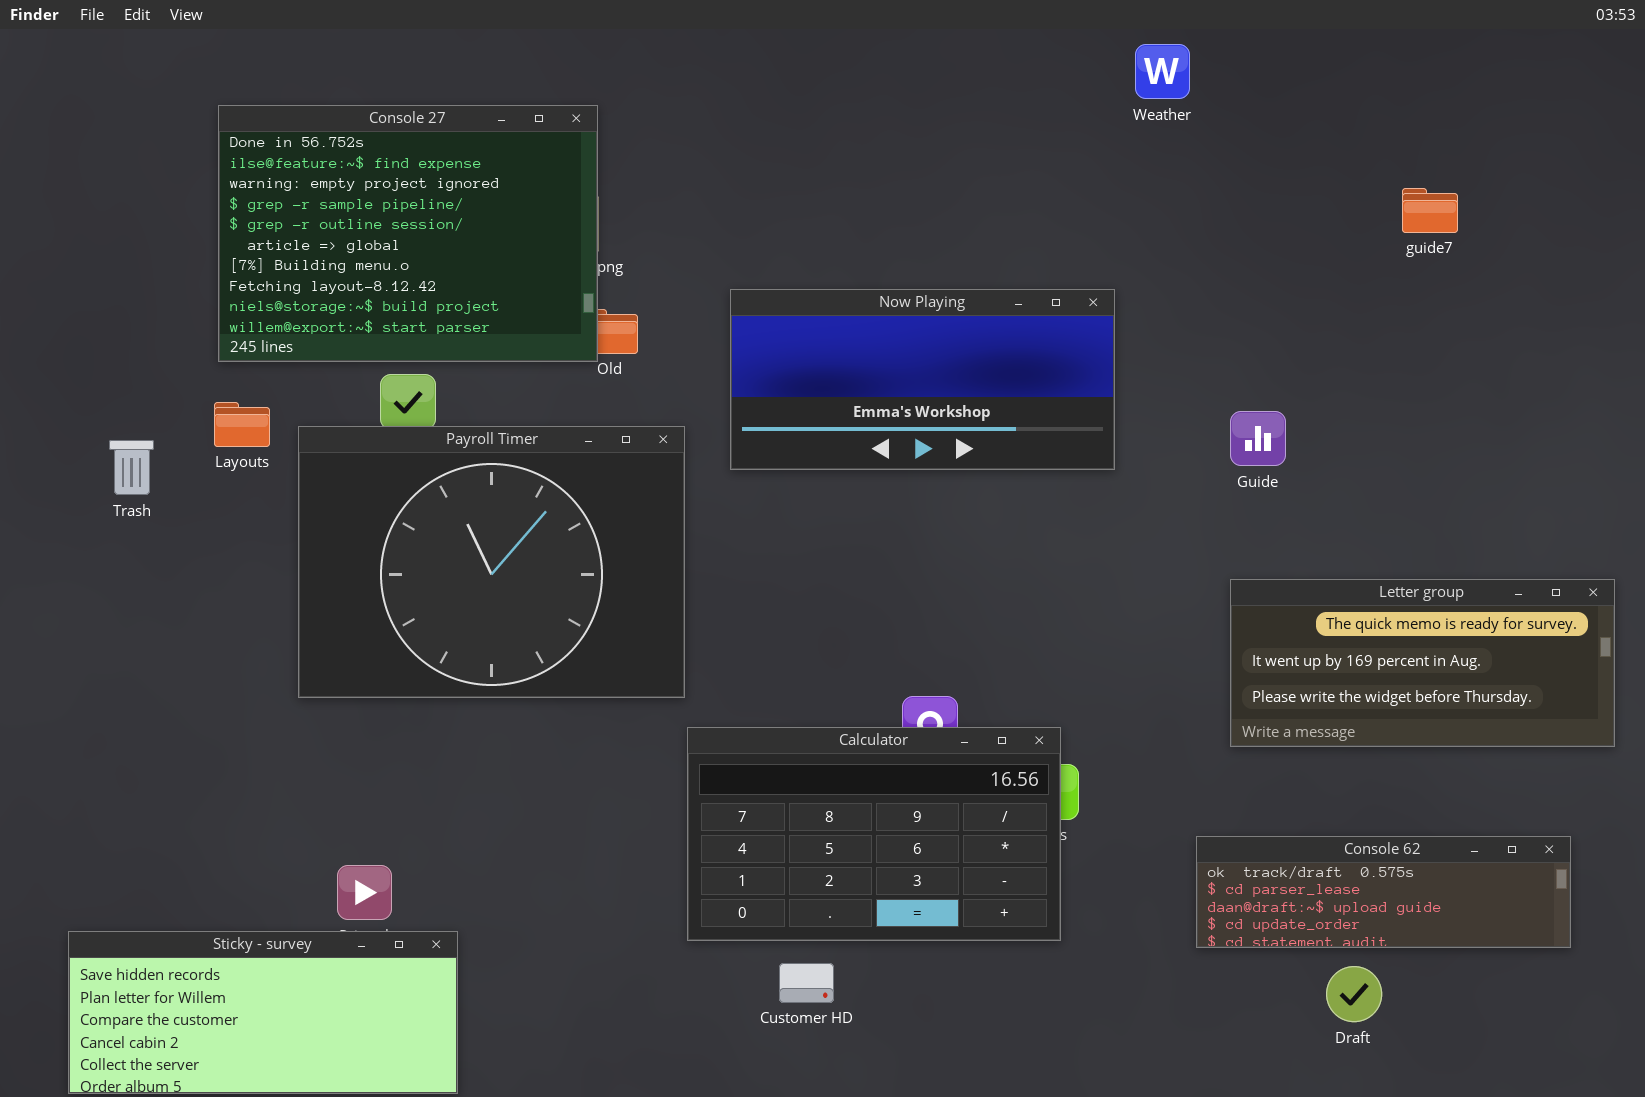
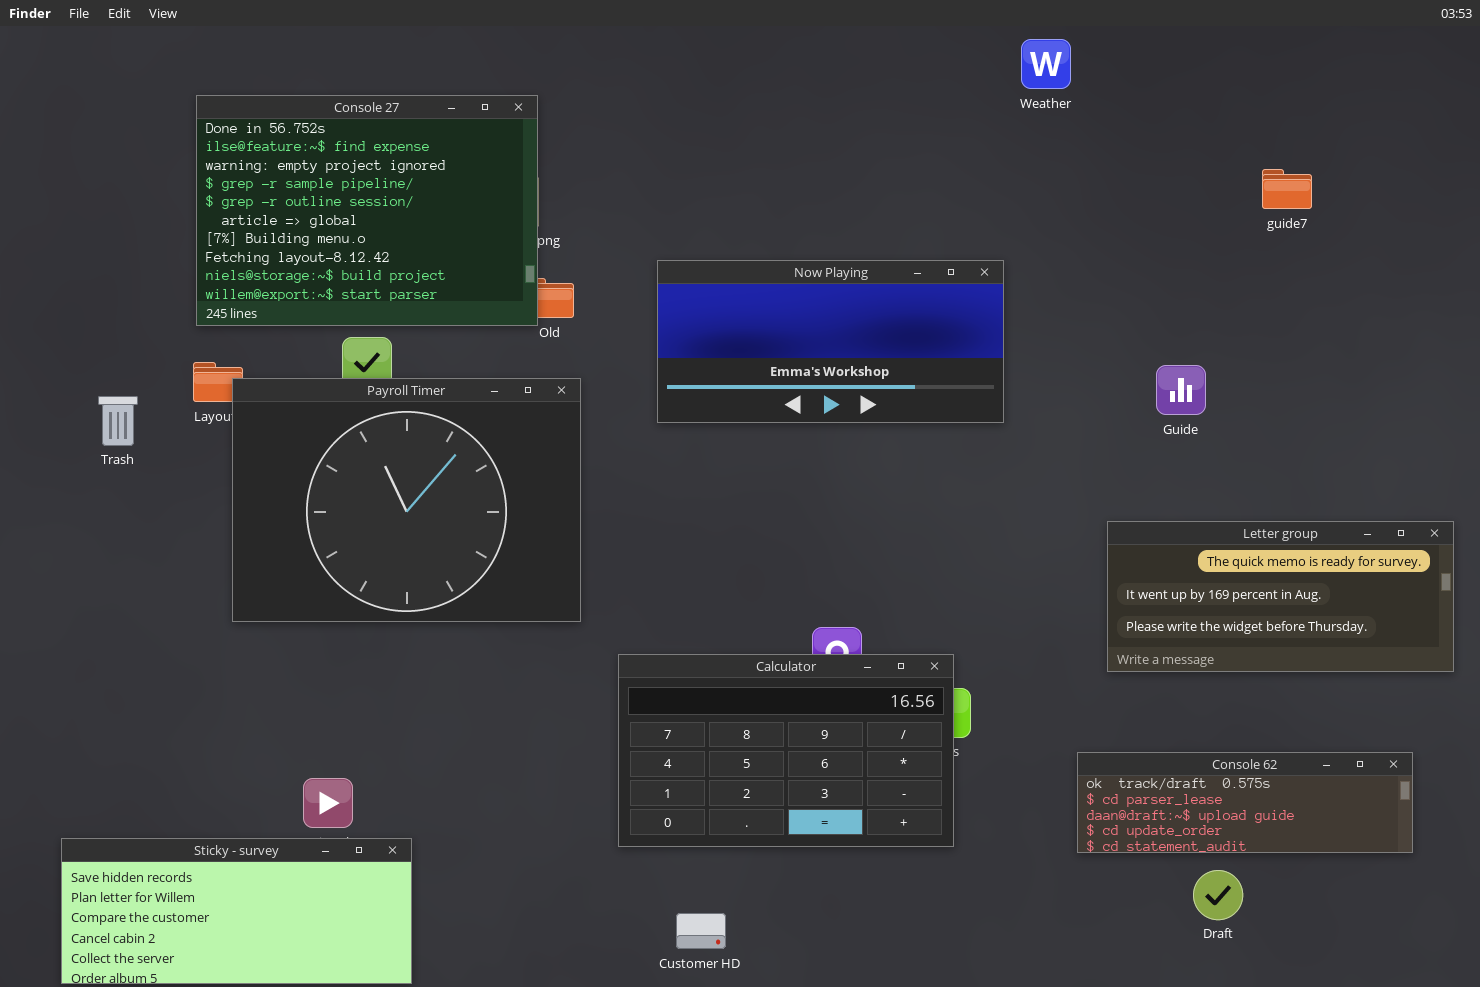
Guide: [1230,411,1286,466] -> [1156,365,1206,415], moved
Payroll Timer: [298,426,685,698] -> [232,378,581,622], moved
Customer HD: [779,963,834,1003] -> [676,913,726,949], moved

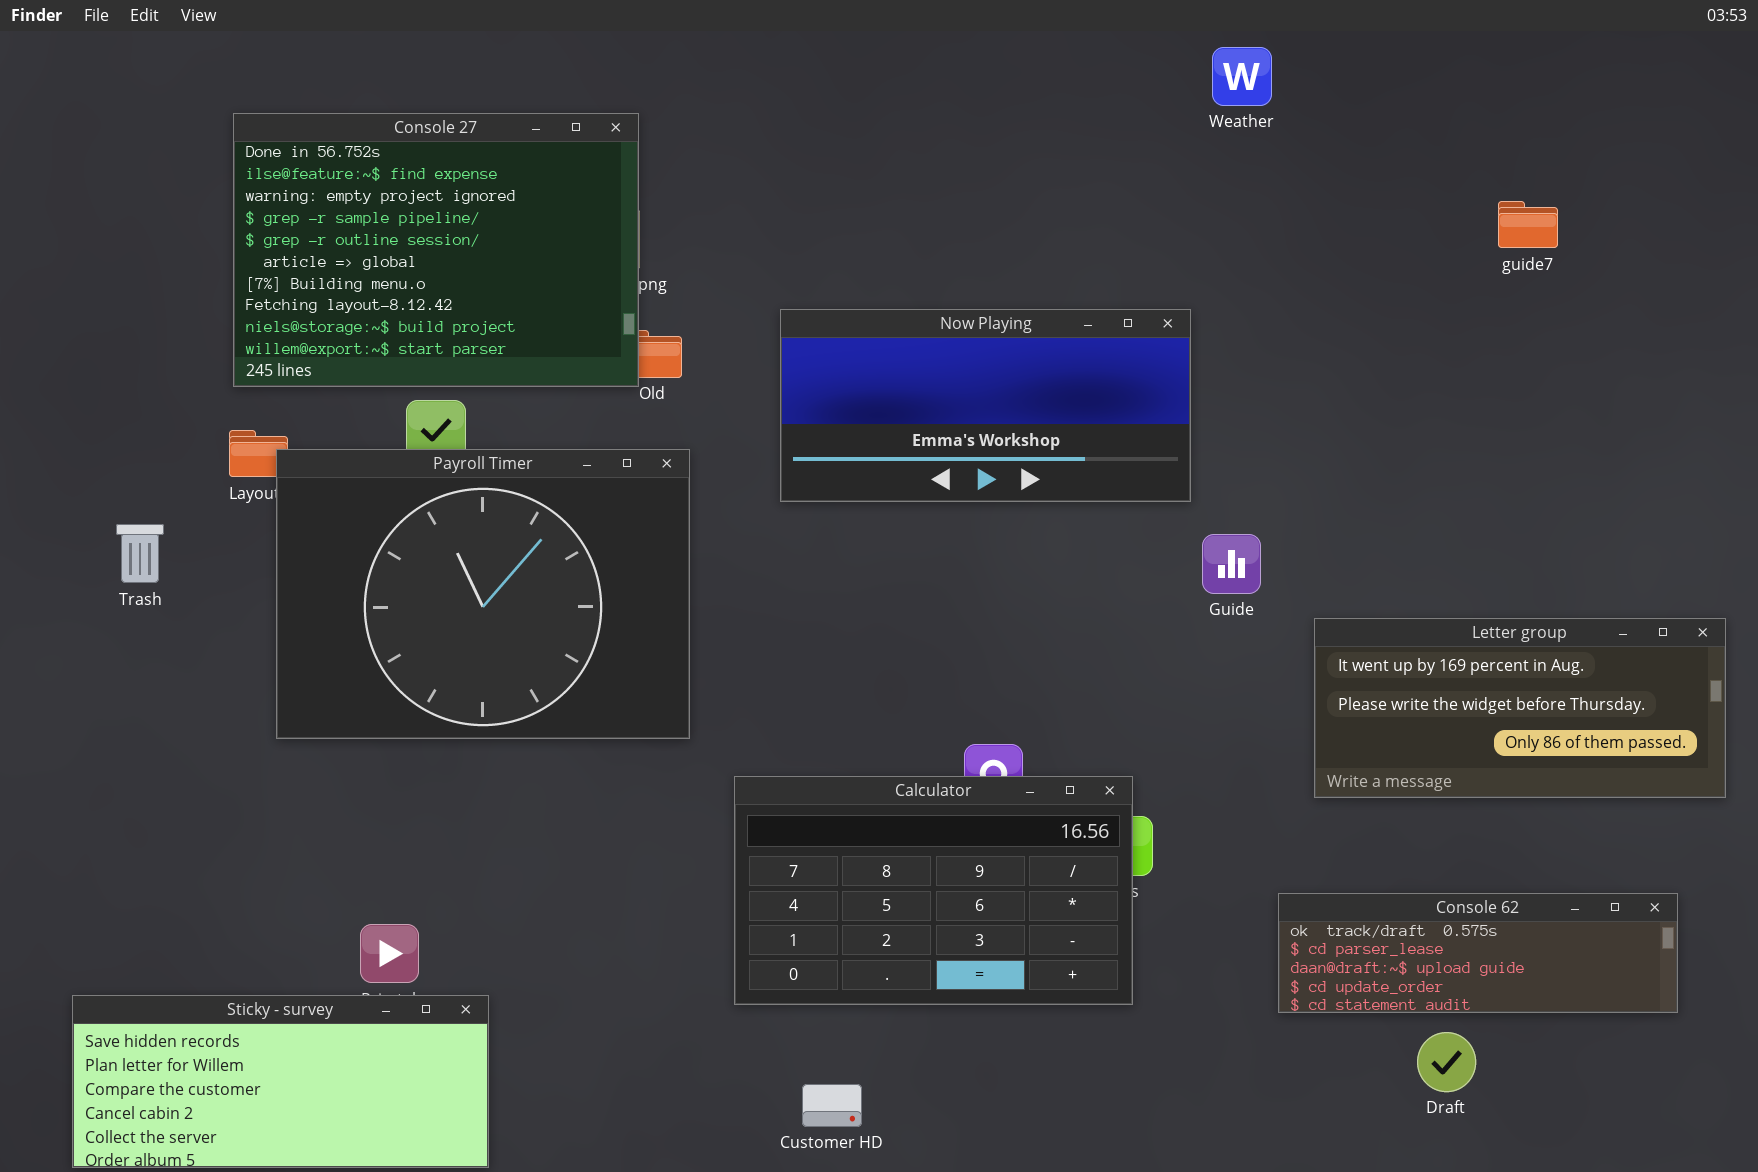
Guide: [1156,365,1206,415] -> [1202,534,1261,594], moved
Trash: [98,396,138,446] -> [116,524,164,583], moved
Letter group: [1107,521,1454,672] -> [1314,618,1726,798], scrolled down 1 row

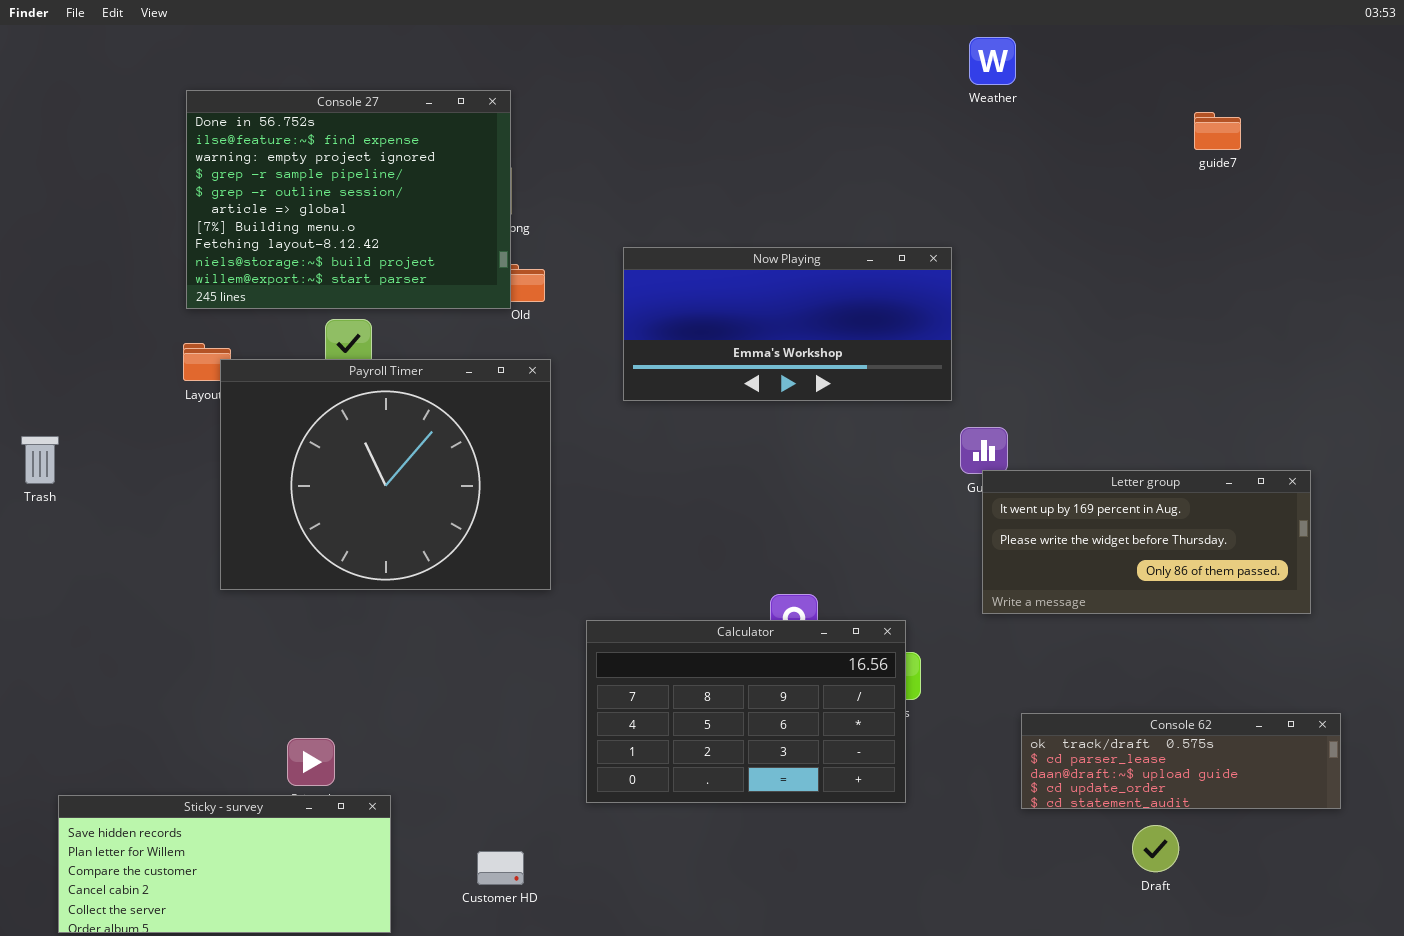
guide7: [1498,201,1558,248] -> [1194,112,1241,150], moved
Trash: [116,524,164,583] -> [21,436,59,484], moved
Letter group: [1314,618,1726,798] -> [982,470,1311,614], moved
Customer HD: [802,1084,862,1127] -> [477,851,524,885], moved

